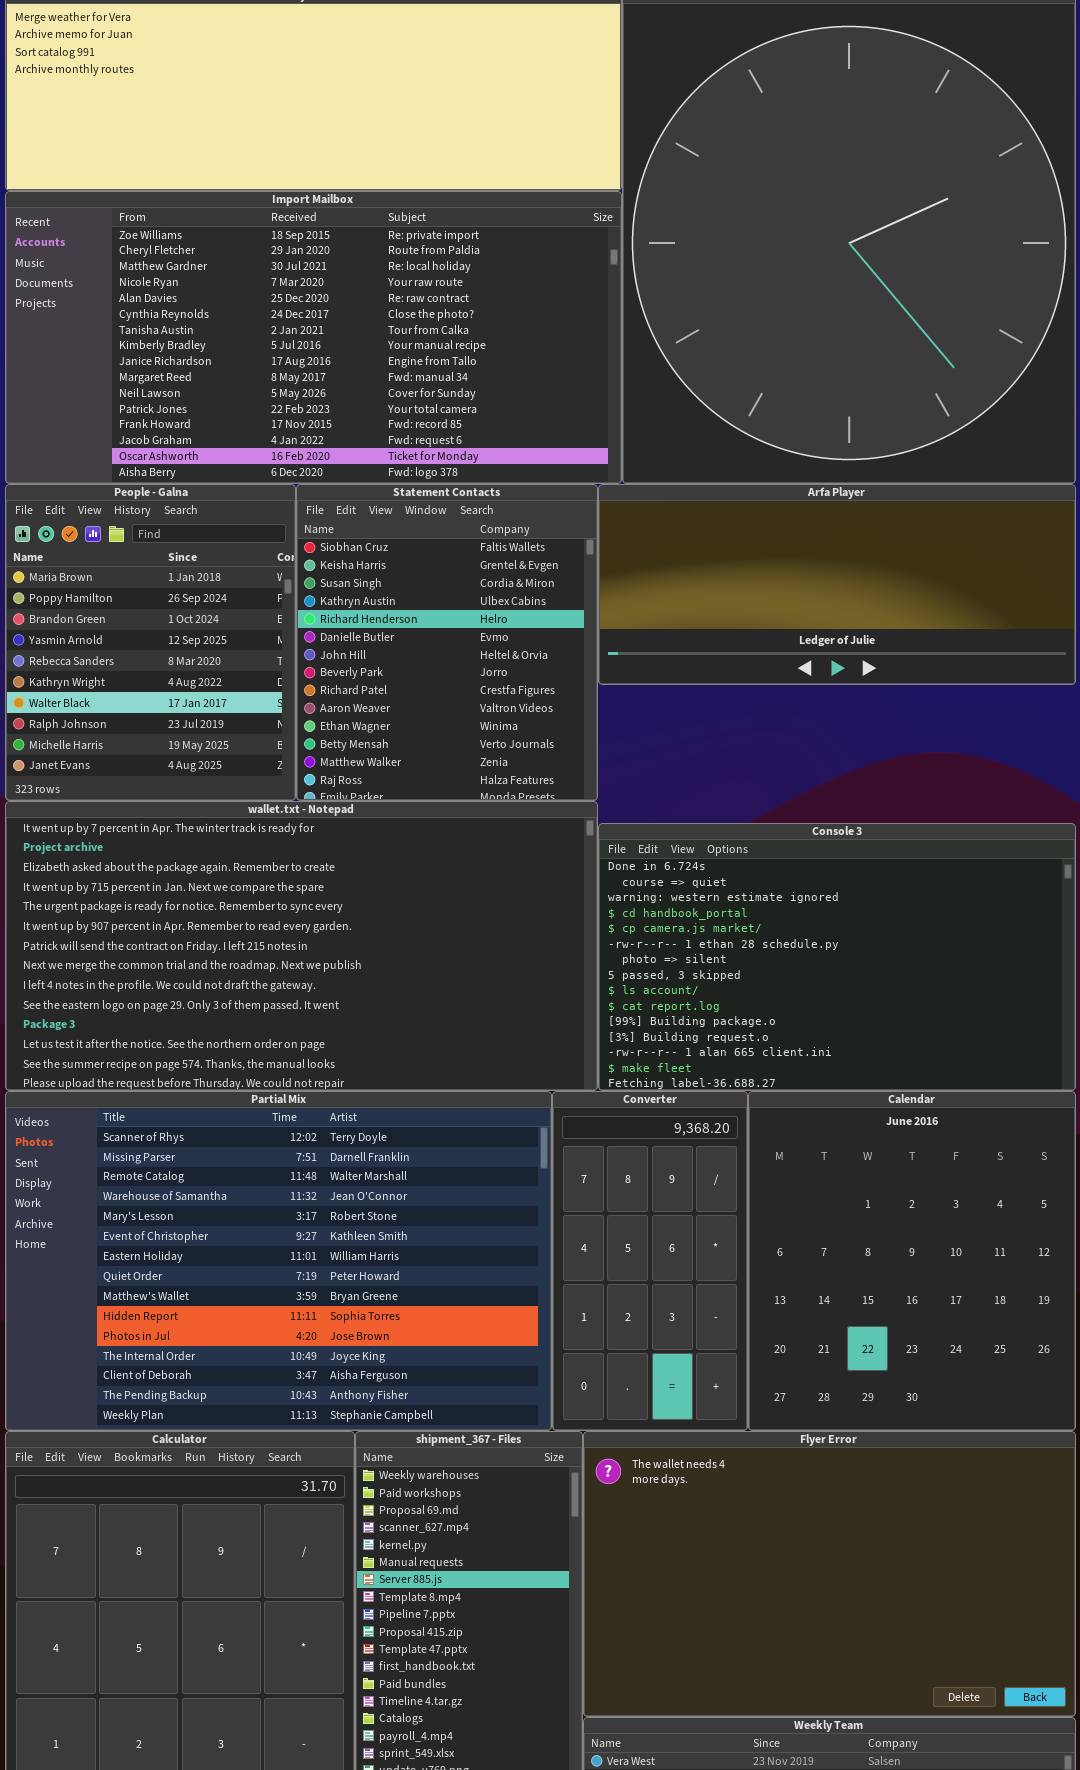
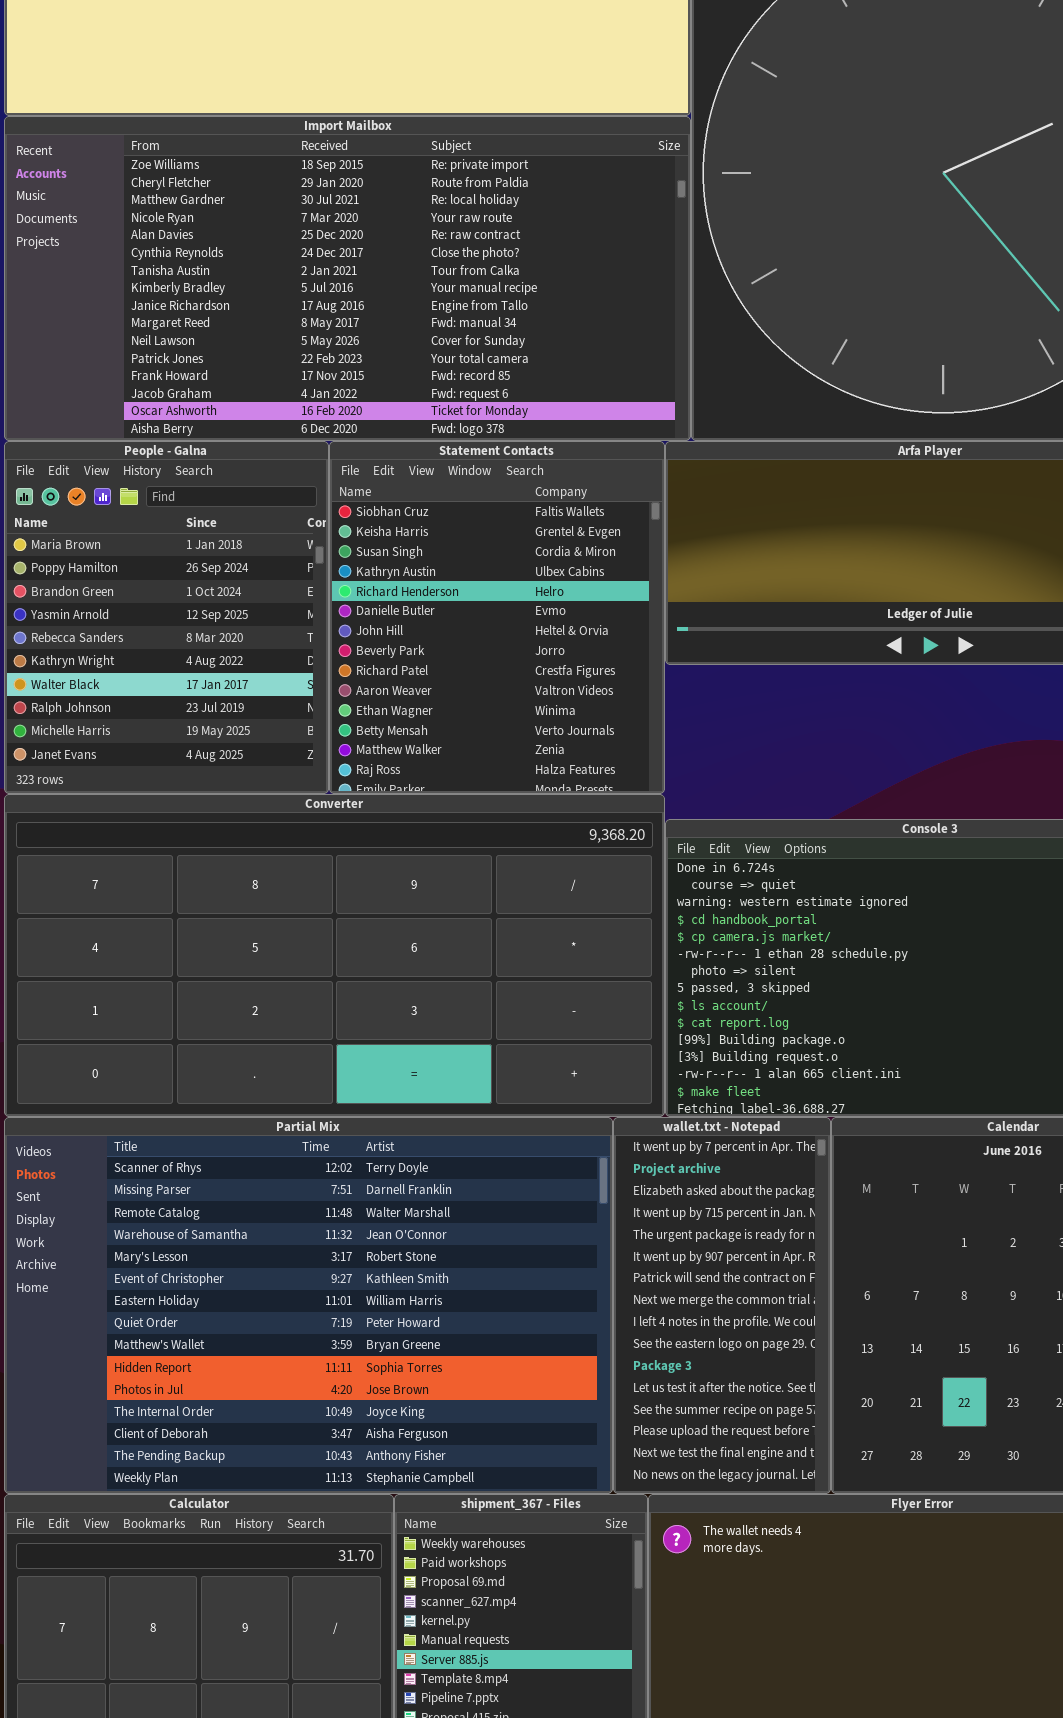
wallet.txt - Notepad: [5,801,598,1091] -> [613,1117,831,1494], moved, resized
Converter: [552,1091,748,1431] -> [4,794,665,1117], moved, resized

